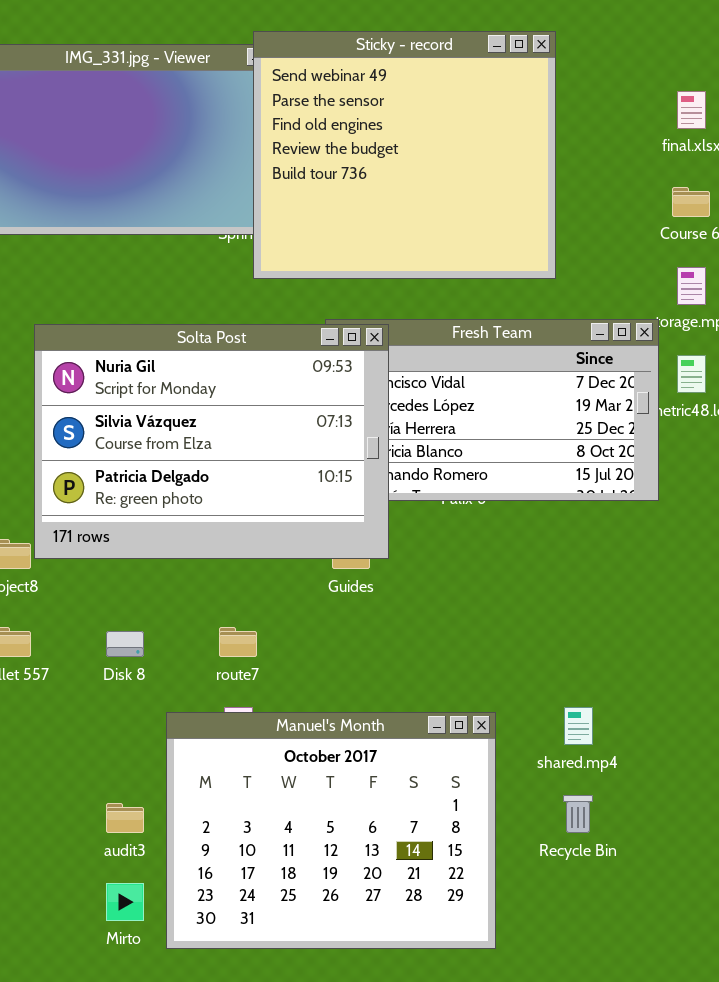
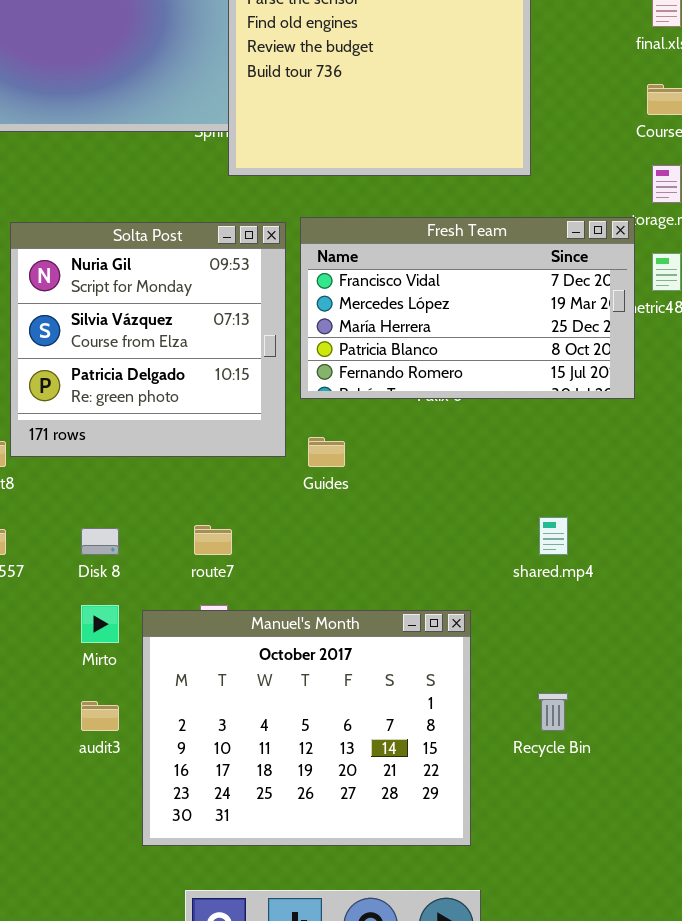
Solta Post: [34,324,389,559] -> [10,222,286,457], resized
shared.mp4: [564,707,593,745] -> [539,517,568,555], moved
Mirto: [106,883,144,921] -> [81,605,119,643], moved

